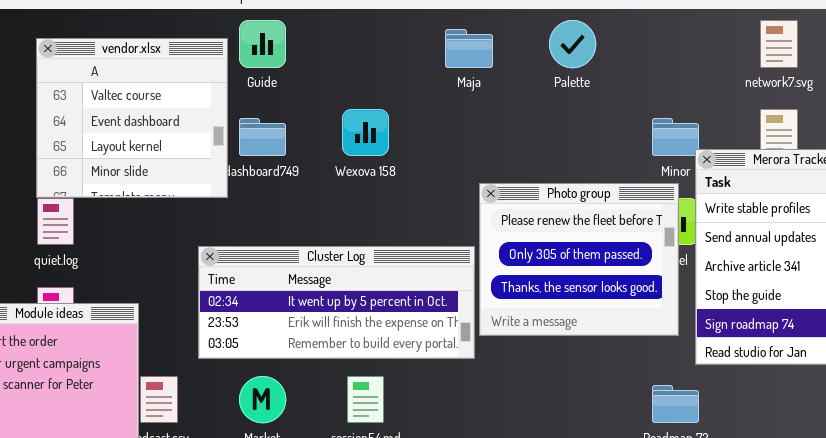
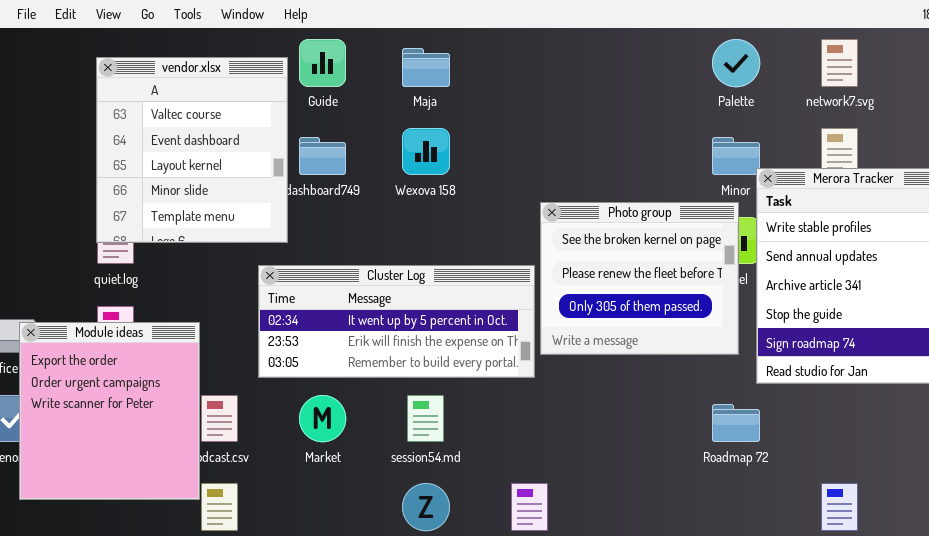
Palette: [549,20,596,68] -> [712,39,760,87], moved
Maja: [445,29,493,68] -> [402,48,450,87], moved
vendor.xlsx: [36,38,228,198] -> [96,57,288,243], resized
Photo group: [479,183,679,336] -> [540,202,739,355], scrolled up 1 row

